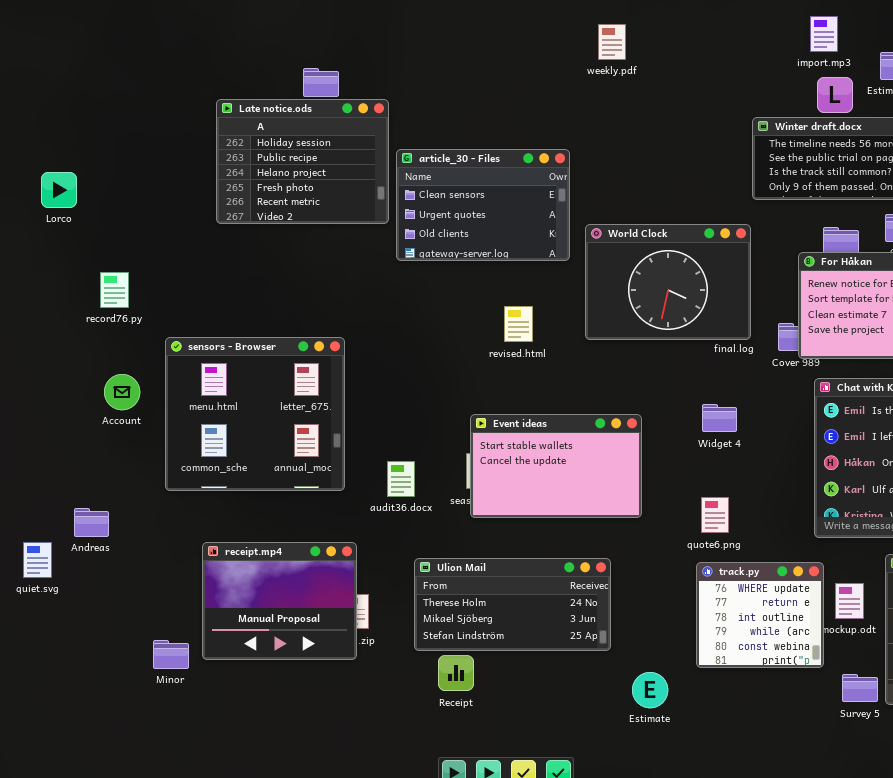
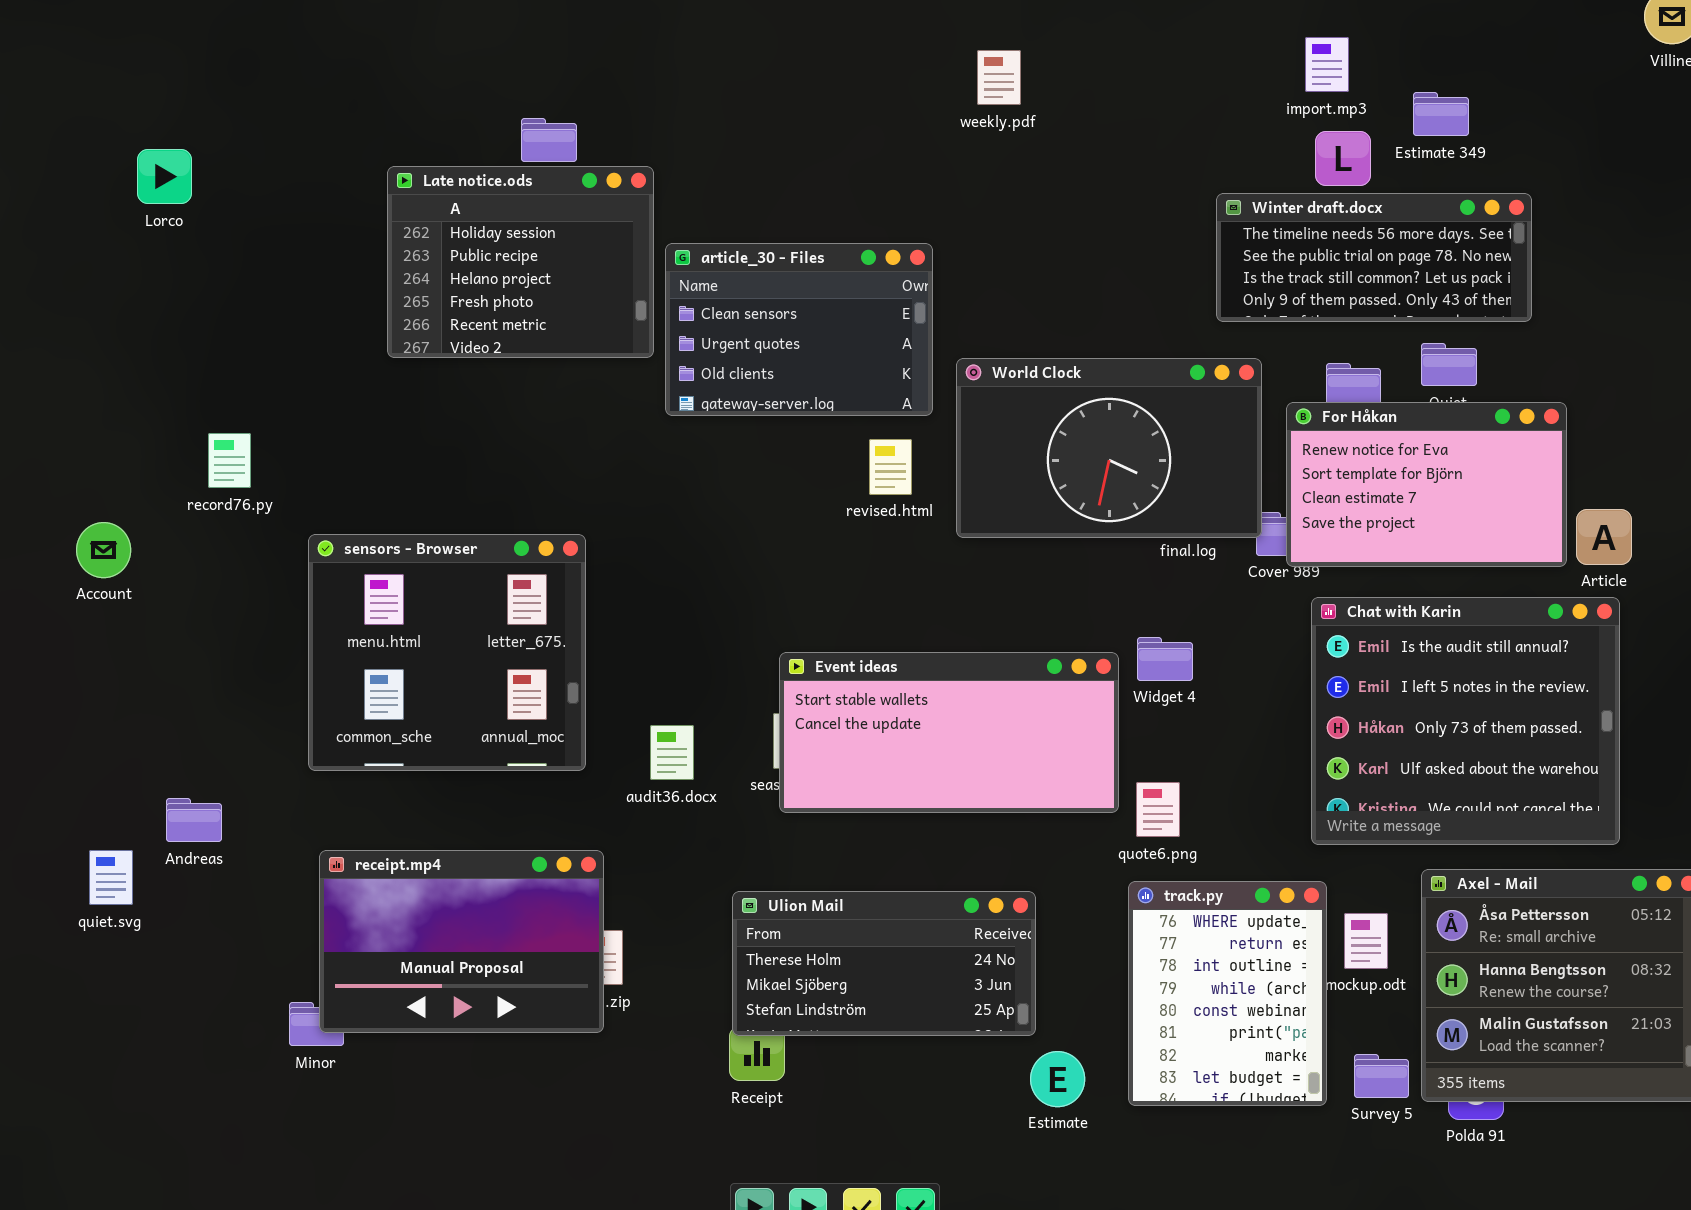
Lorco: [41,172,77,208] -> [137,149,192,204], moved
World Clock: [585,224,751,340] -> [956,358,1262,538], resized
revised.html: [504,306,533,342] -> [869,439,912,495], moved
Account: [104,374,140,410] -> [76,522,131,578], moved
Event ideas: [470,414,642,518] -> [779,652,1119,813], resized
receipt.mp4: [202,542,357,660] -> [319,850,604,1033], resized
Ulion Mail: [414,558,611,651] -> [732,891,1036,1036], moved
track.py: [696,562,824,668] -> [1128,881,1327,1106], resized

